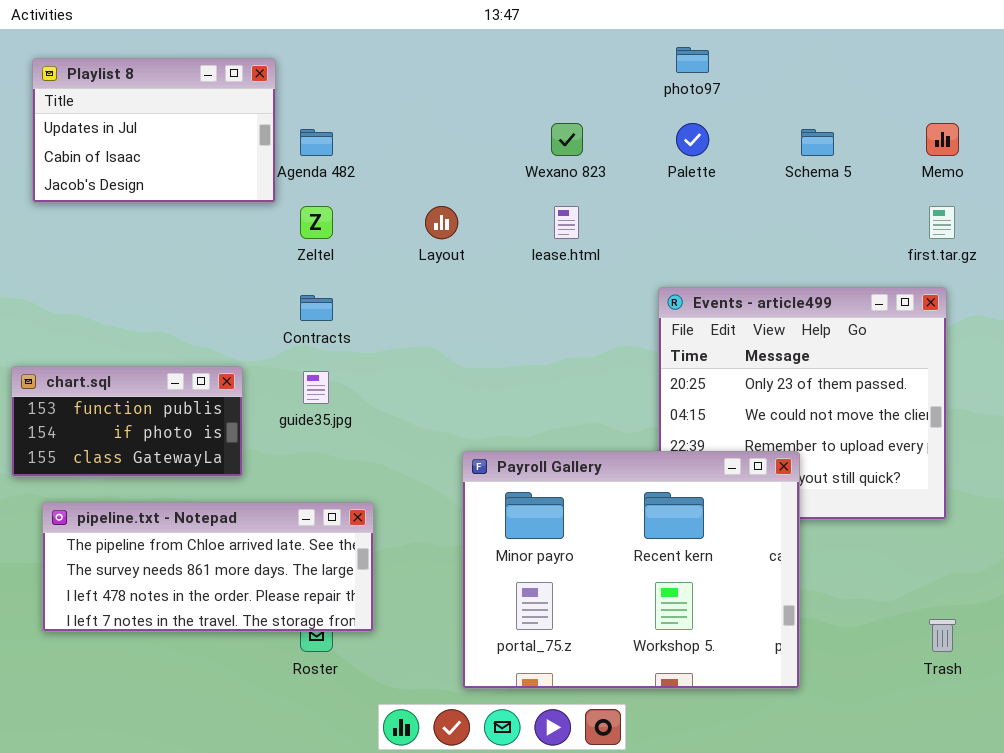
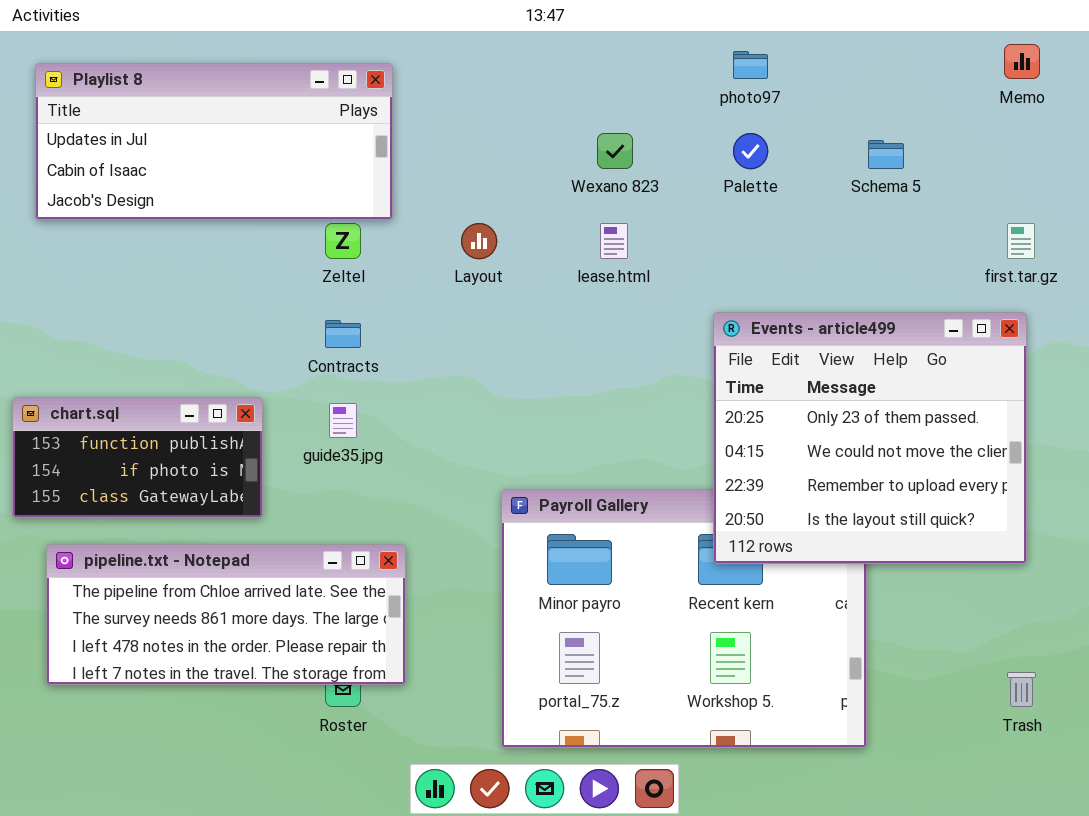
Playlist 8: [32,58,276,203] -> [35,63,393,220], resized
Memo: [926,123,959,156] -> [1004,44,1040,79], moved
Events - article499: [658,287,947,520] -> [713,312,1027,564], raised

